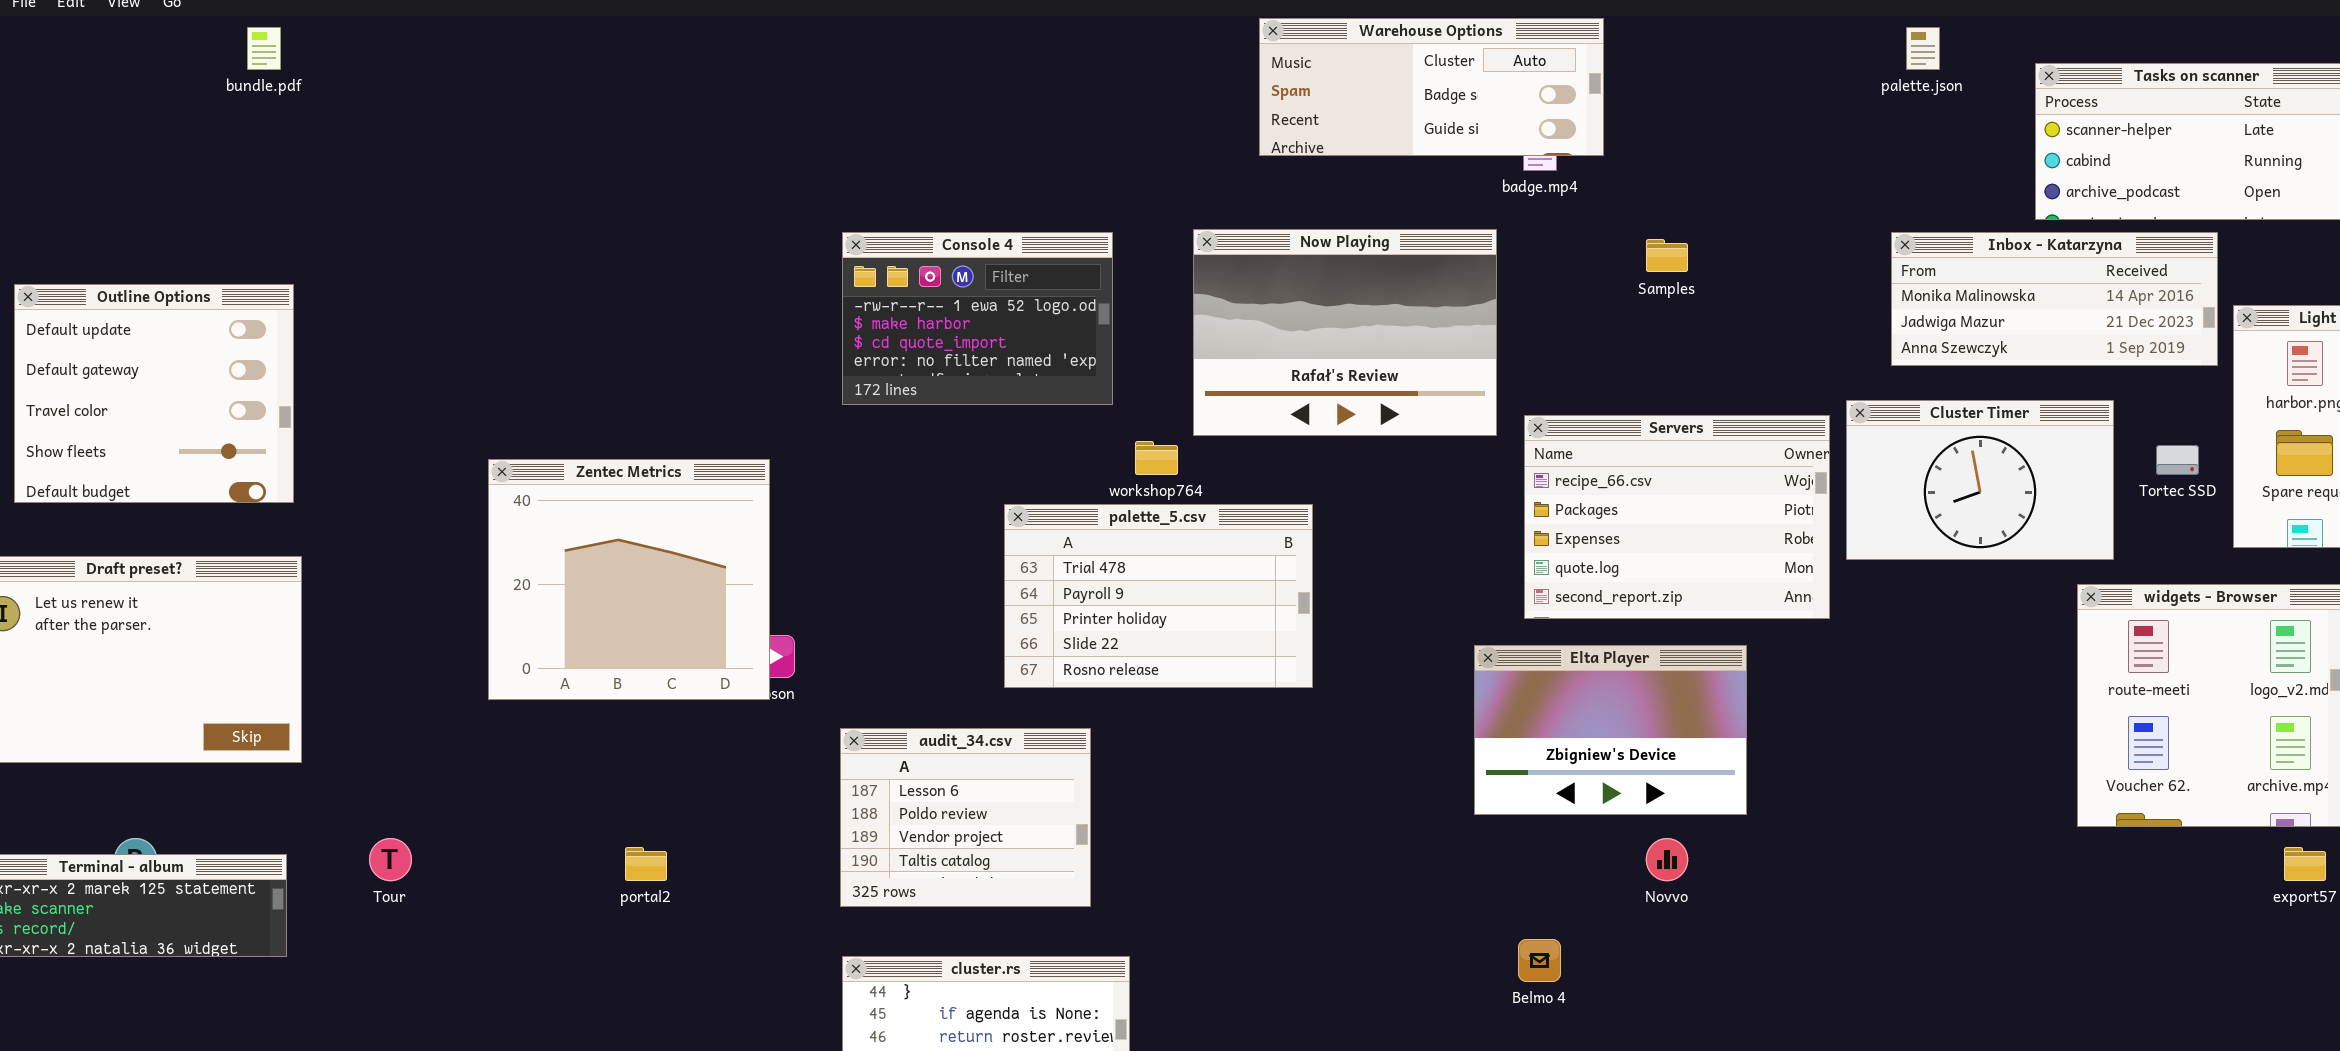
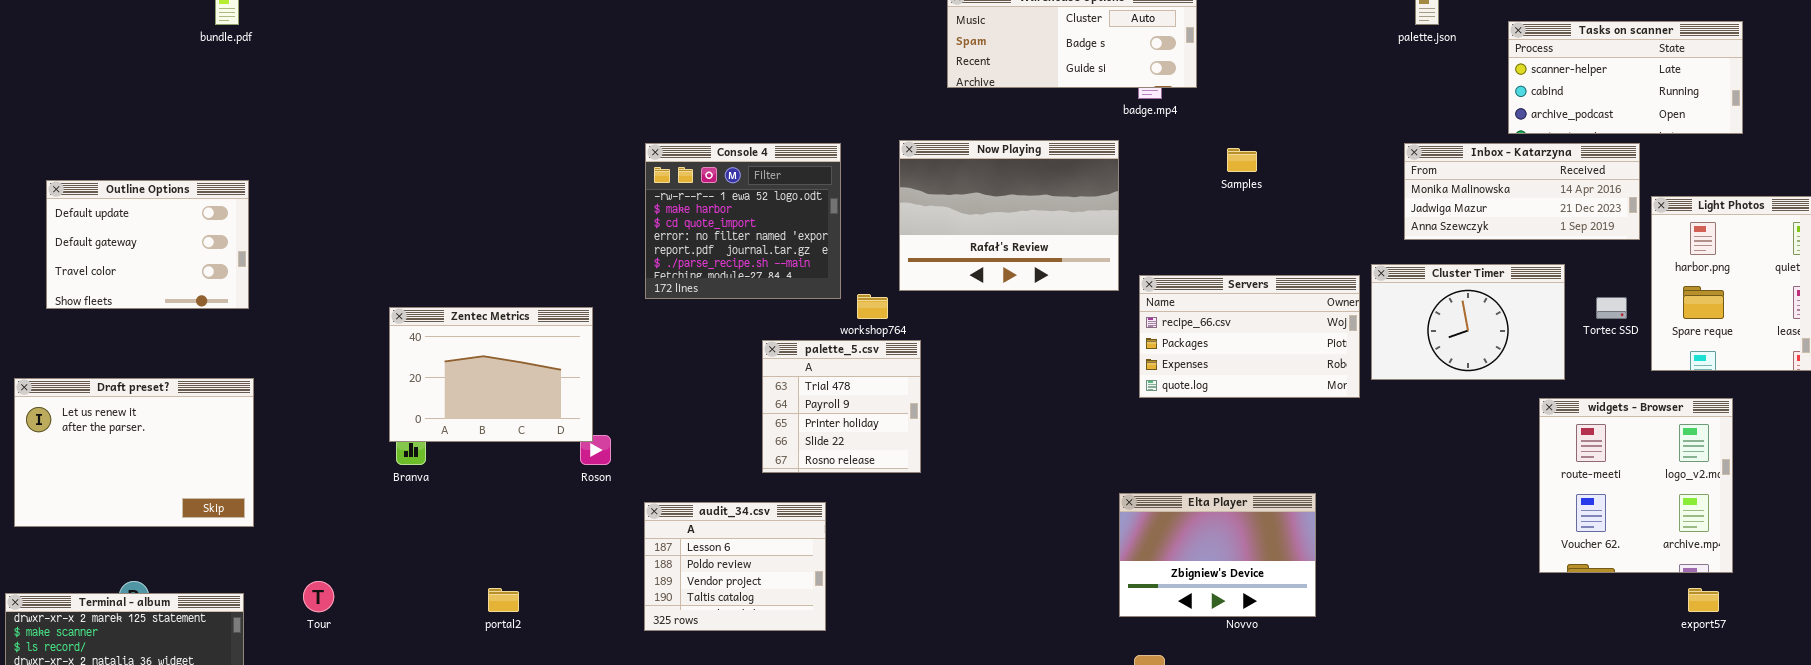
Console 4: [842,232,1113,405] -> [645,143,841,299], resized
Outline Options: [14,284,294,503] -> [46,180,249,309], resized
Servers: [1524,415,1830,619] -> [1139,275,1360,398], resized
Zentec Metrics: [488,459,770,700] -> [389,307,593,442], resized
palette_5.csv: [1004,504,1313,688] -> [762,340,921,473], resized
Elta Player: [1474,645,1747,815] -> [1119,493,1316,617], moved

